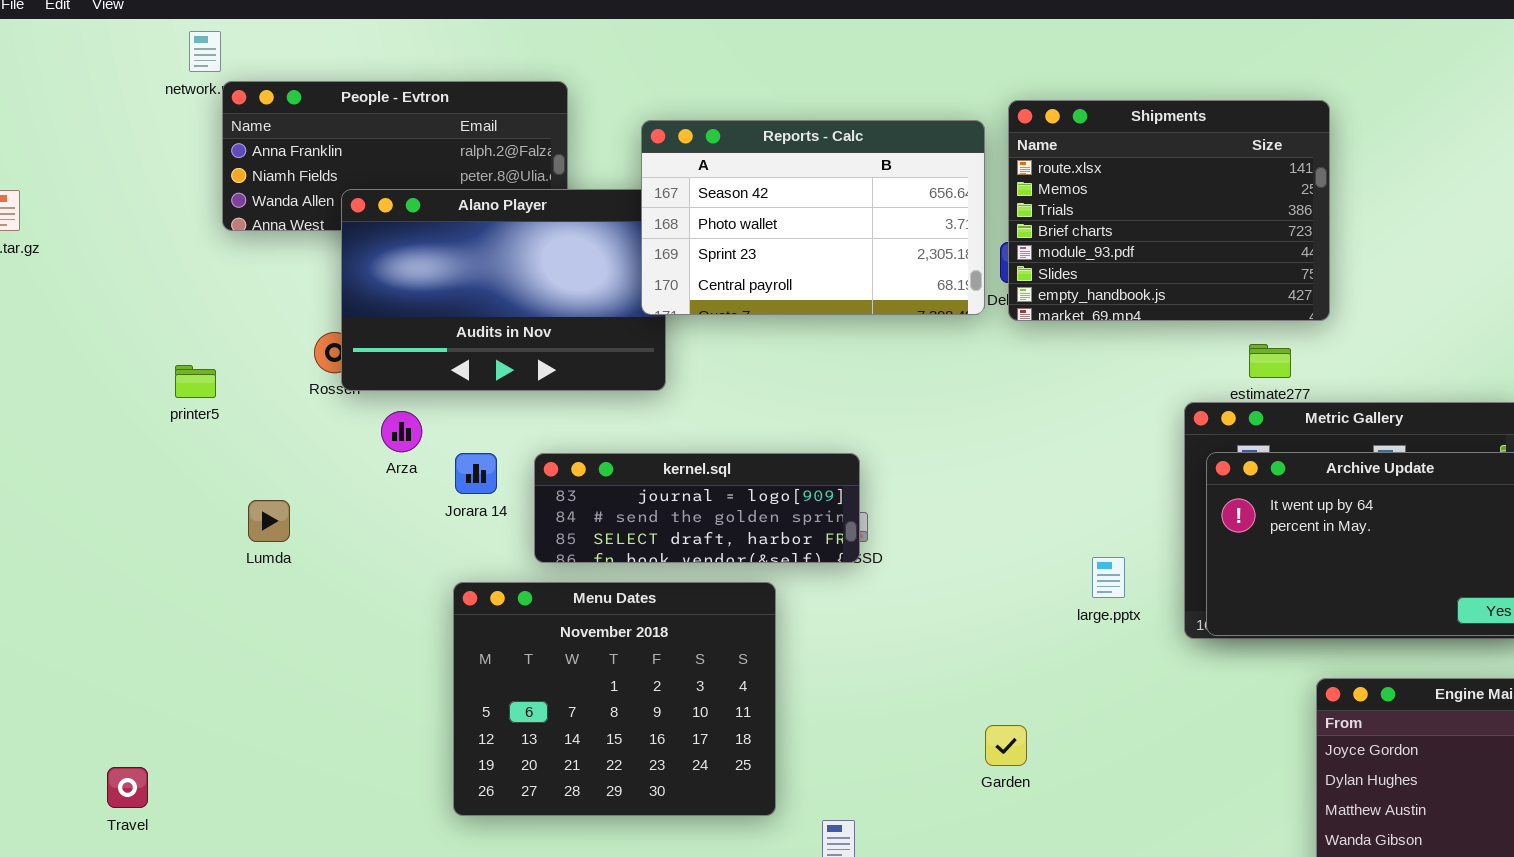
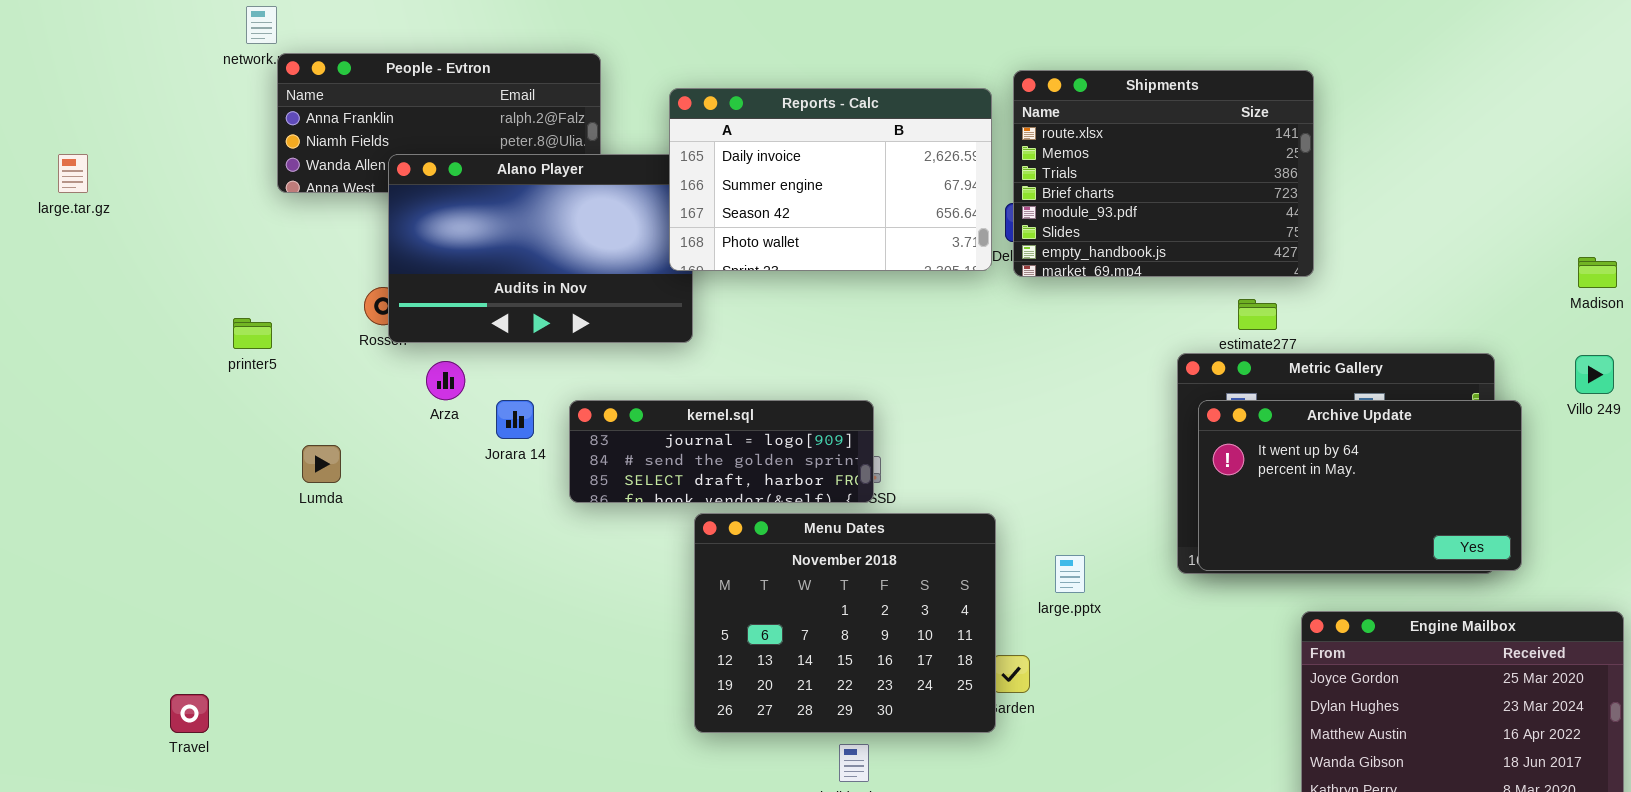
Reports - Calc: [641,120,985,315] -> [669,88,992,271], scrolled up 2 rows
large.pptx: [1092,557,1125,598] -> [1055,555,1085,593], moved
Menu Dates: [453,582,776,816] -> [694,513,996,733], moved

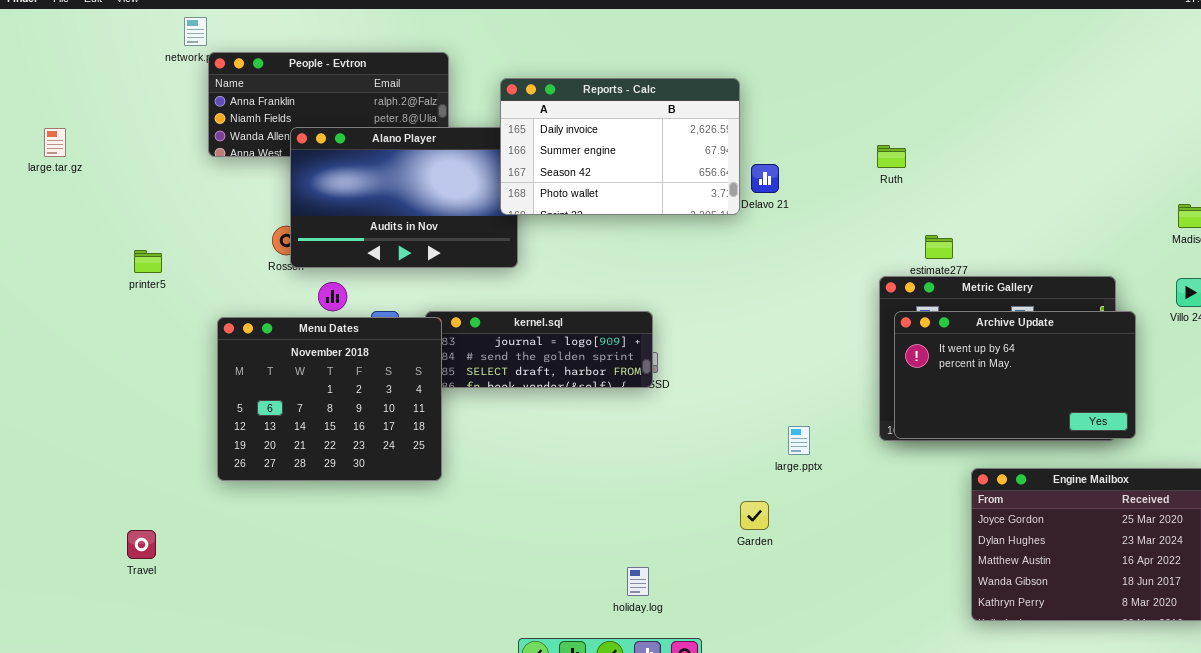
Shipments: [1013,70,1314,277] -> none, closed
printer5: [233,318,272,349] -> [134,250,162,273], moved
Menu Dates: [694,513,996,733] -> [217,317,442,481], moved

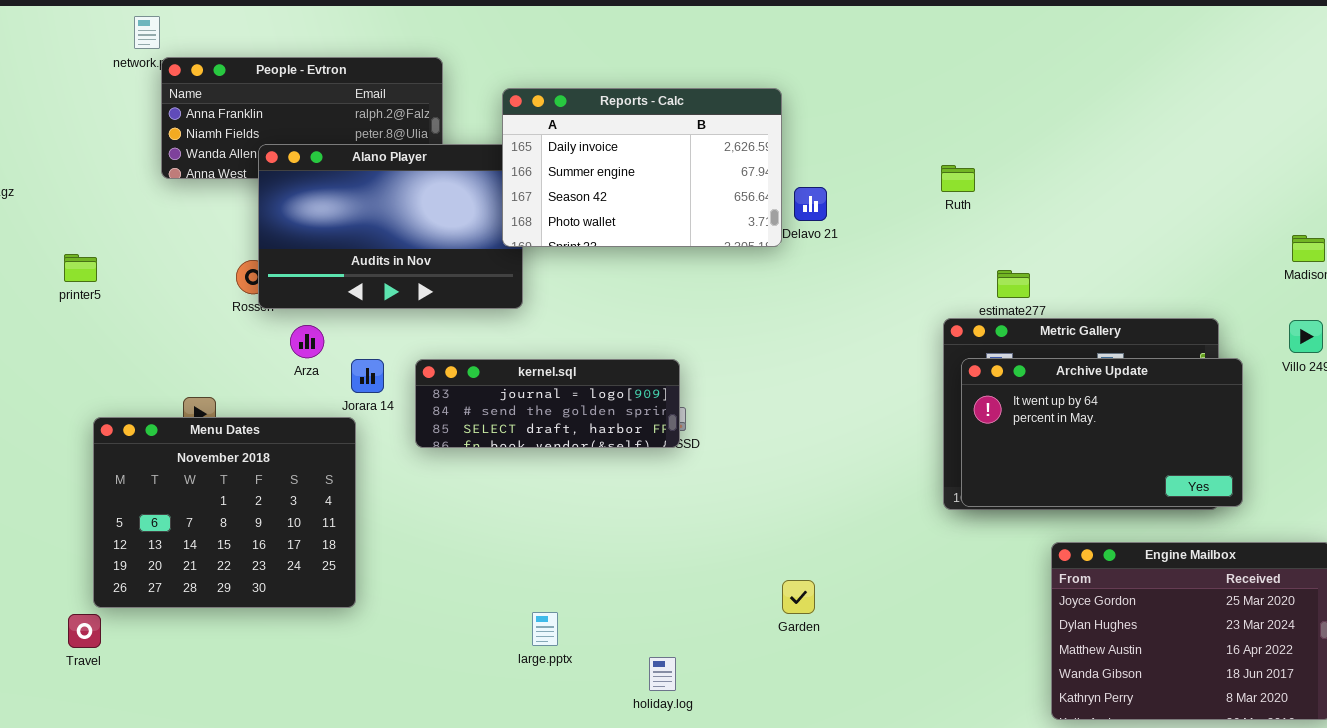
printer5: [134,250,162,273] -> [64,254,97,282], moved
Menu Dates: [217,317,442,481] -> [93,417,356,608], moved
large.pptx: [788,426,810,455] -> [532,612,558,646], moved

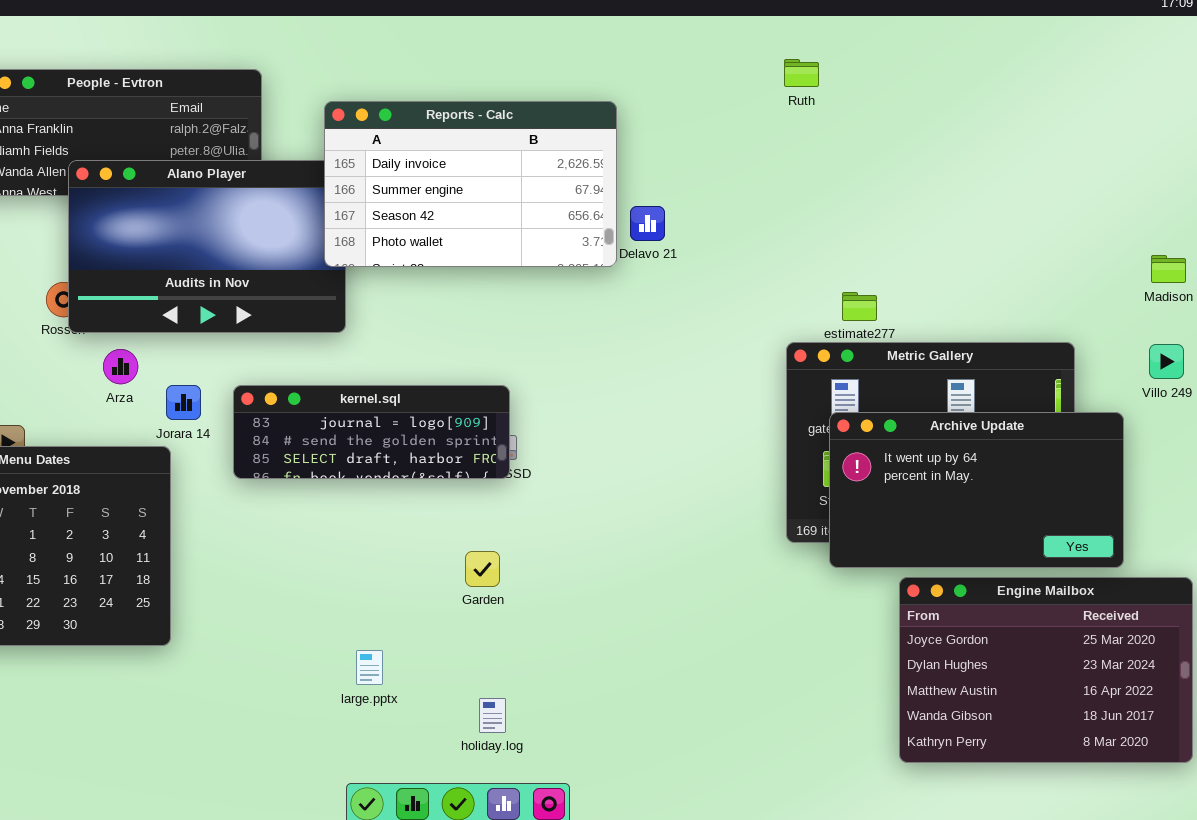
Ruth: [941,165,975,192] -> [784,59,819,87], moved
Archive Update: [961,358,1243,507] -> [829,412,1124,568], moved
Garden: [782,580,815,614] -> [465,551,500,587], moved

